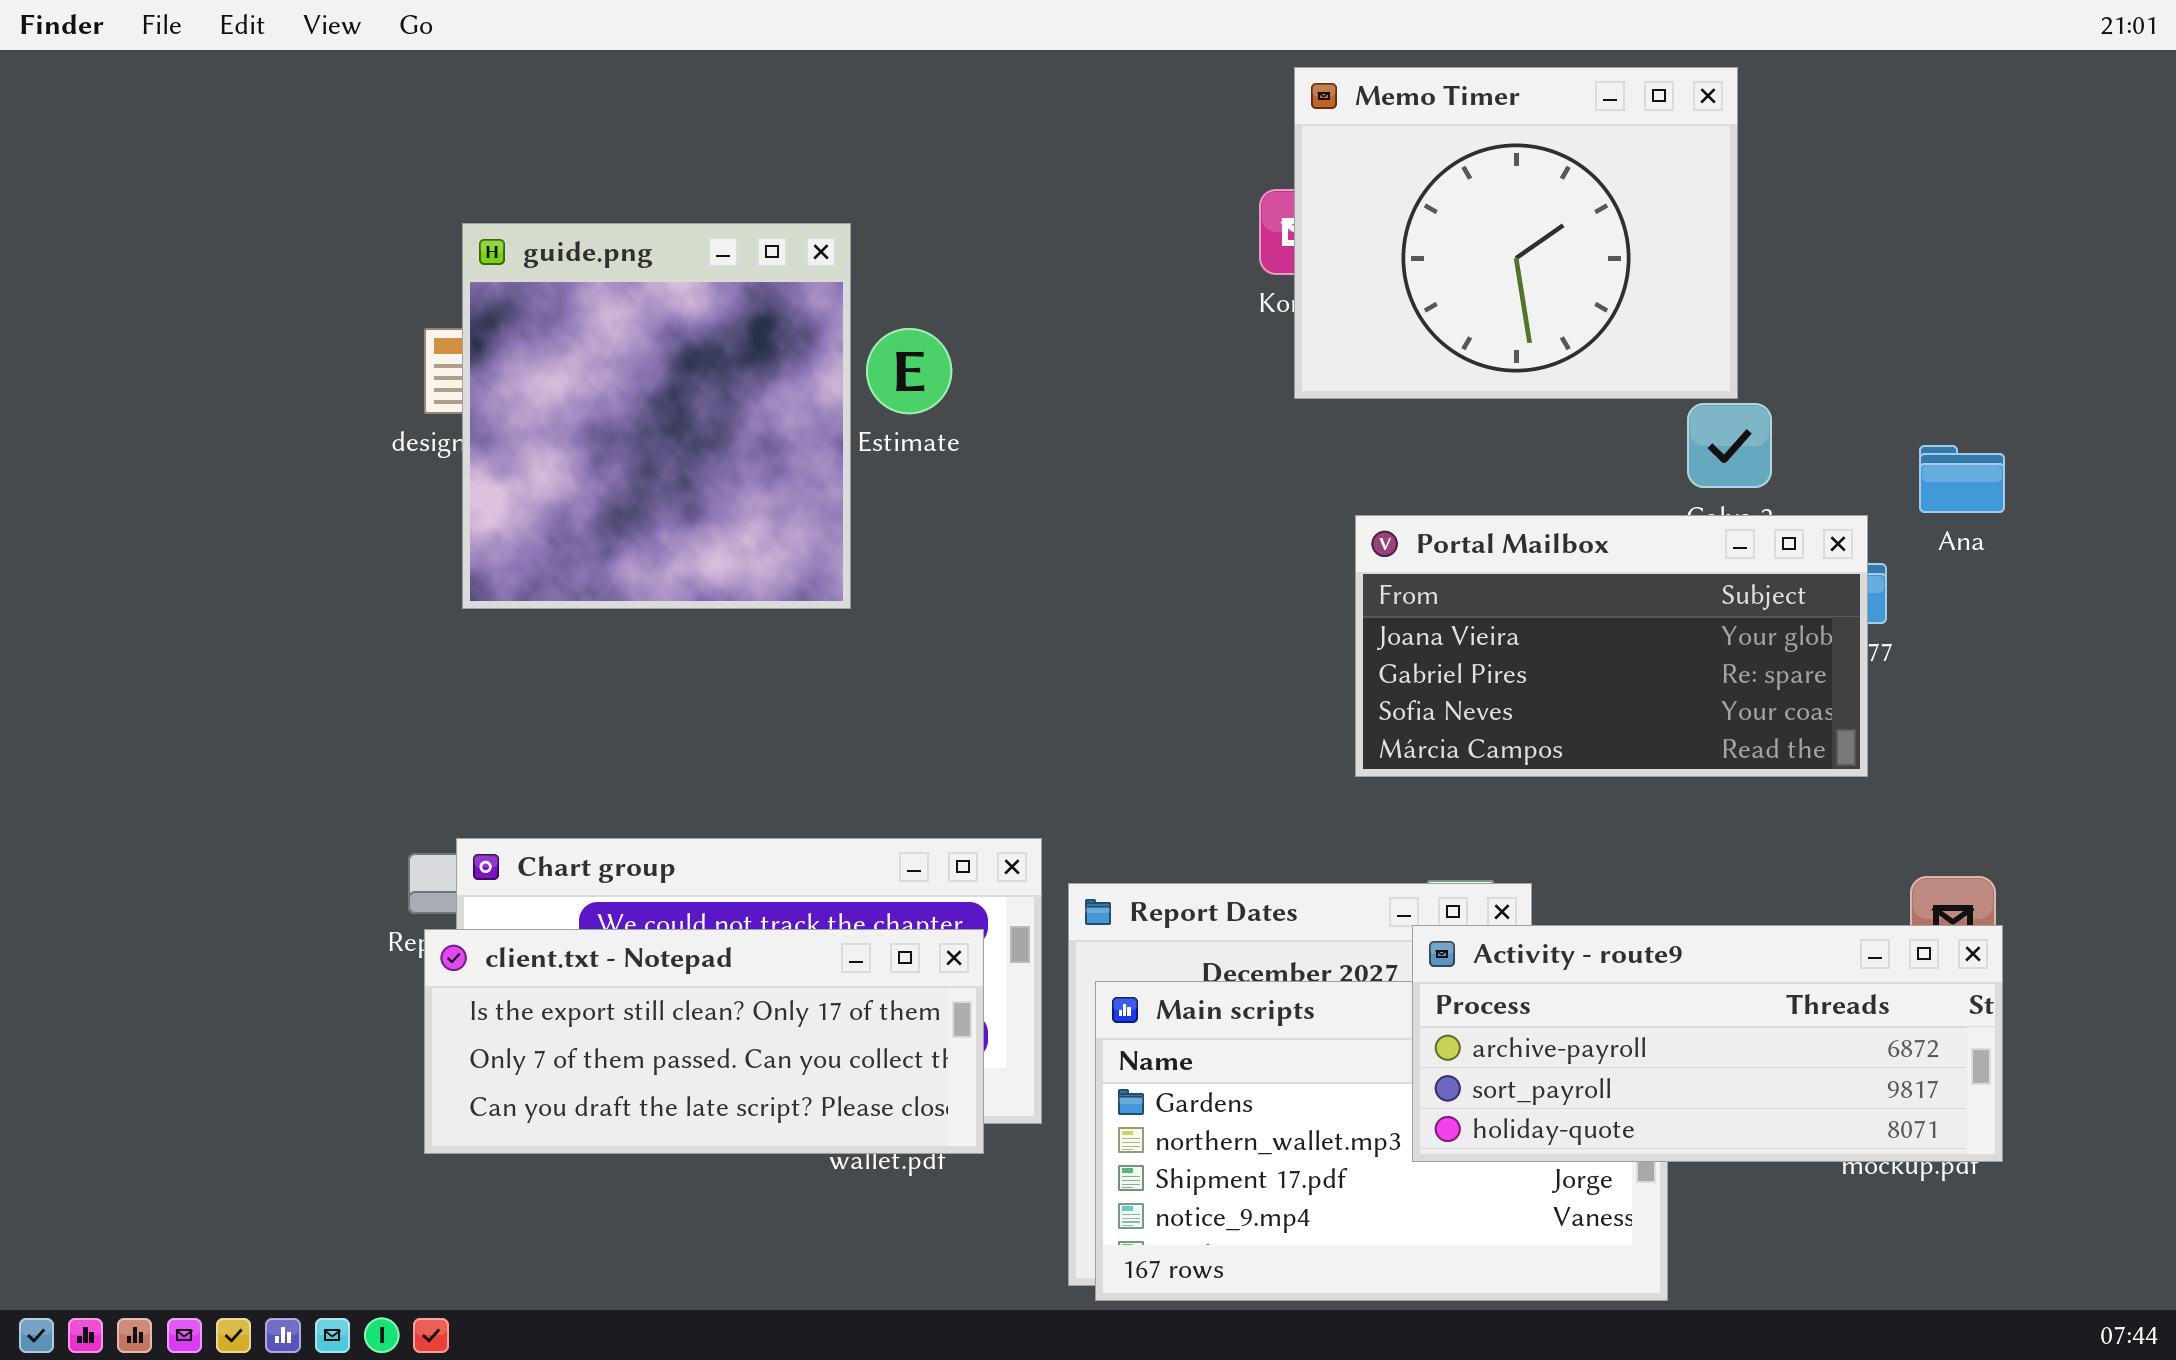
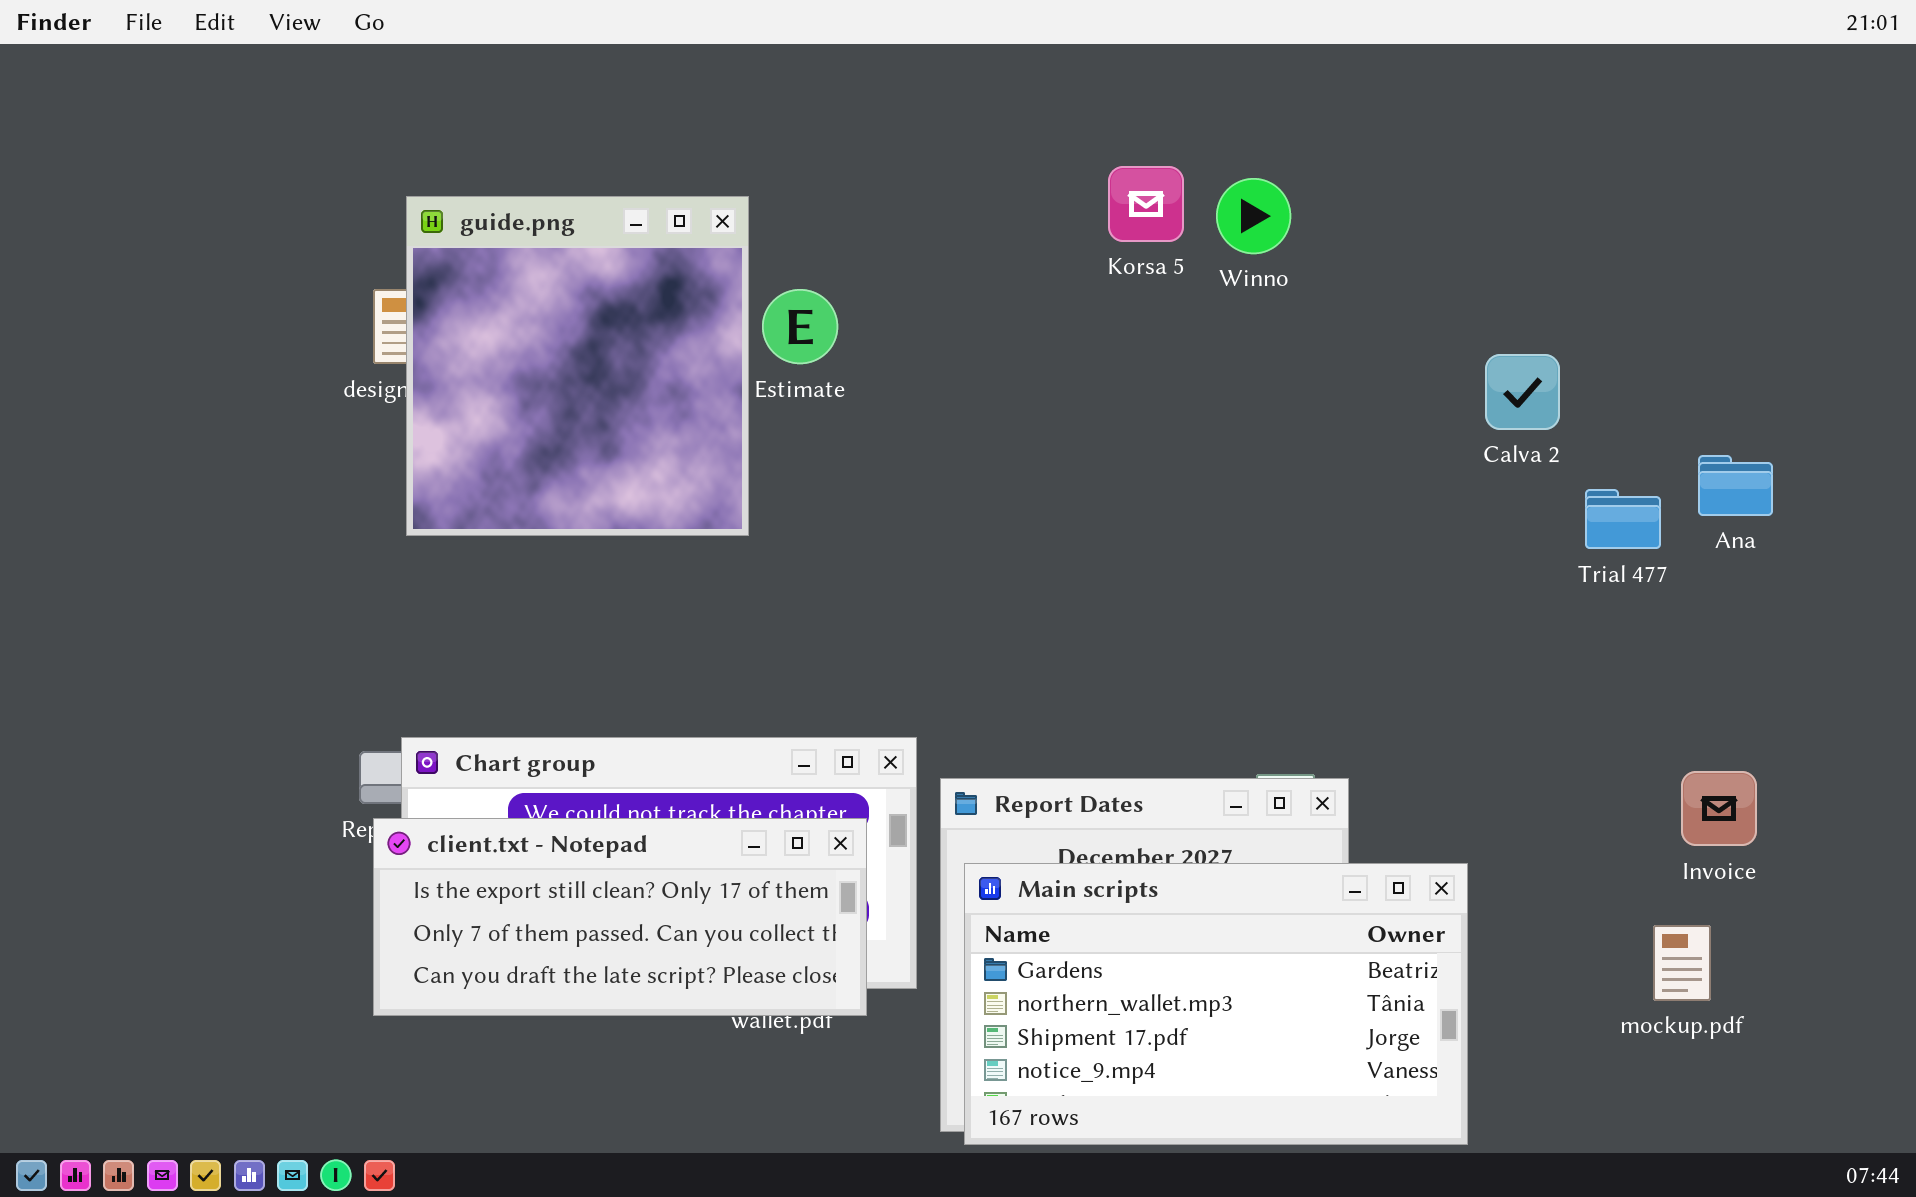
Memo Timer: [1294,67,1738,399] -> none, closed
Ana: [1919,445,2005,513] -> [1698,455,1773,516], moved
Portal Mailbox: [1355,515,1868,777] -> none, closed
Activity - route9: [1412,925,2003,1162] -> none, closed

